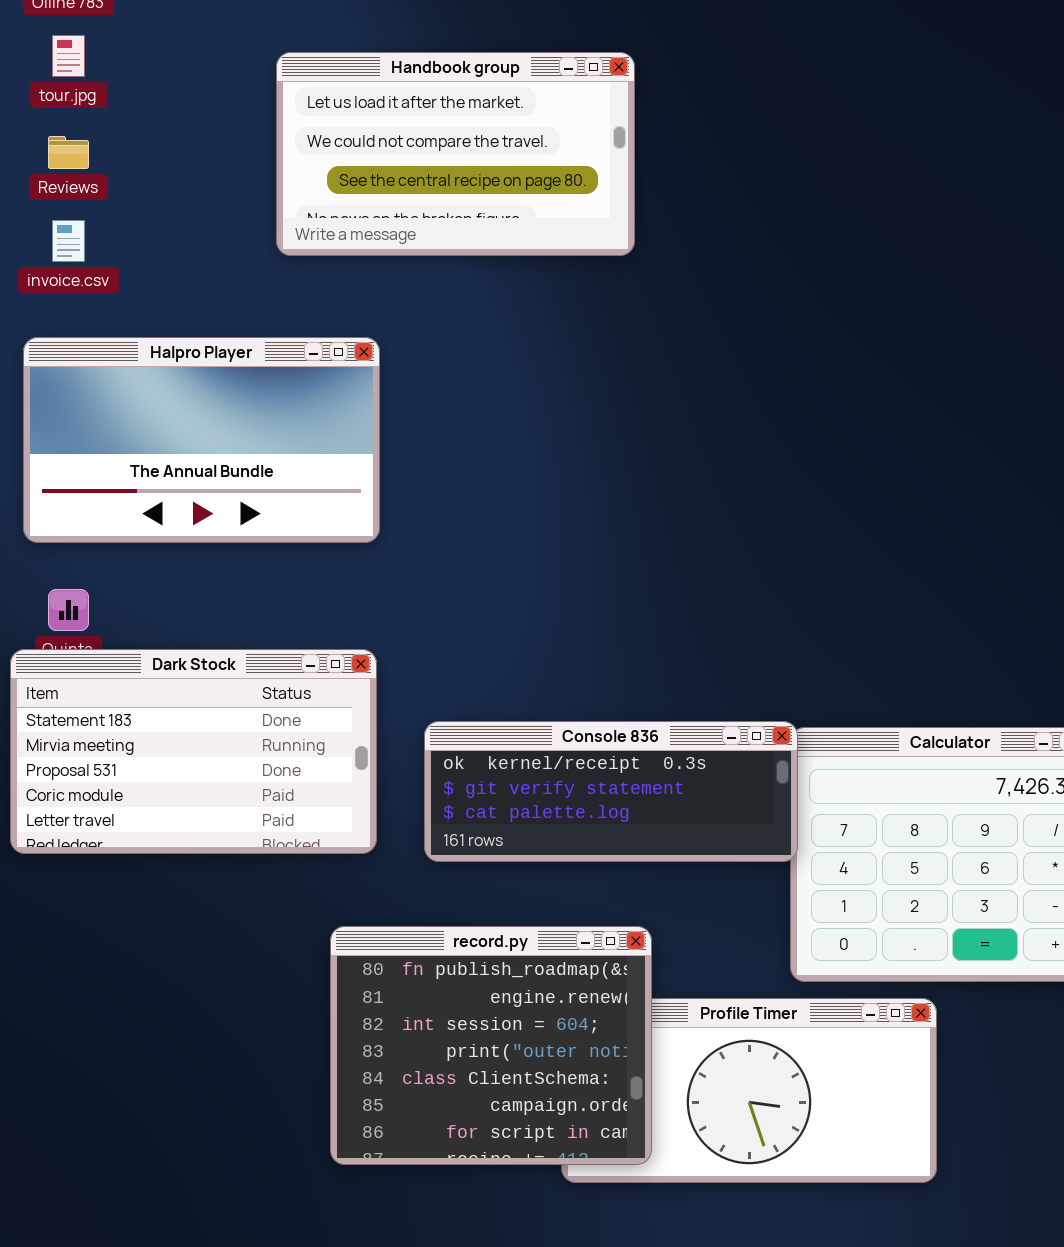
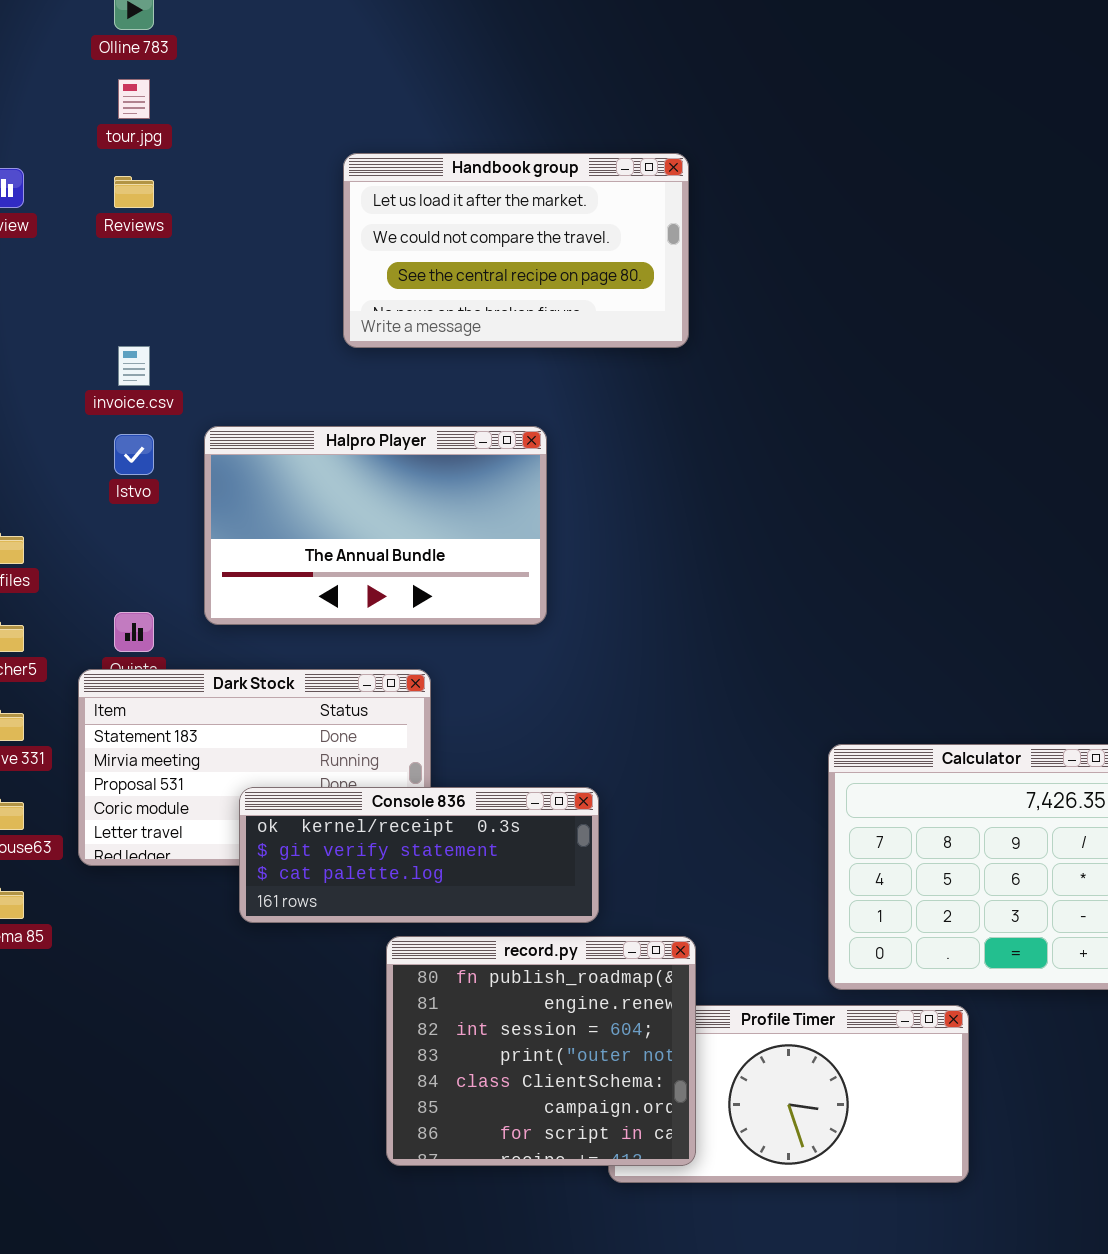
Handbook group: [276,52,635,256] -> [343,153,689,348], moved
invoice.csv: [52,220,85,262] -> [118,346,150,386], moved
Halpro Player: [23,337,380,543] -> [204,426,547,625], moved
Console 836: [424,721,798,862] -> [239,787,599,923], moved

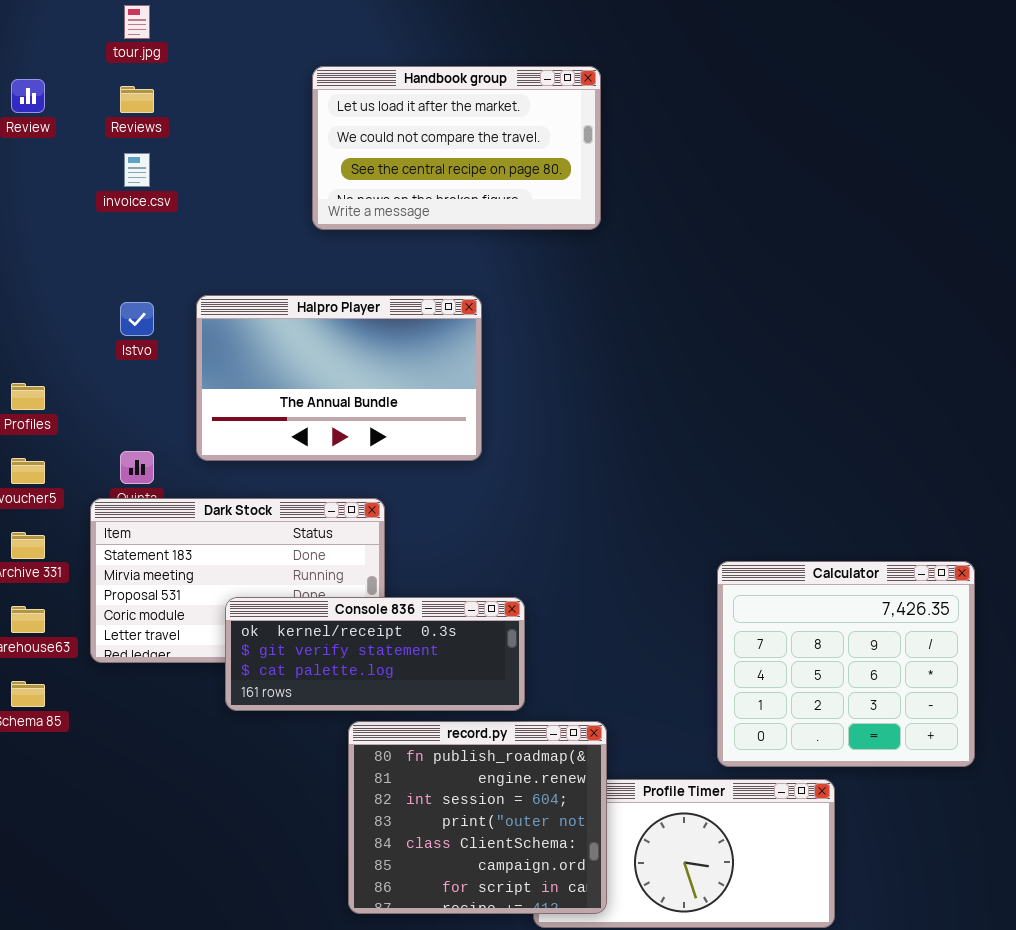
invoice.csv: [118,346,150,386] -> [124,153,150,187], moved

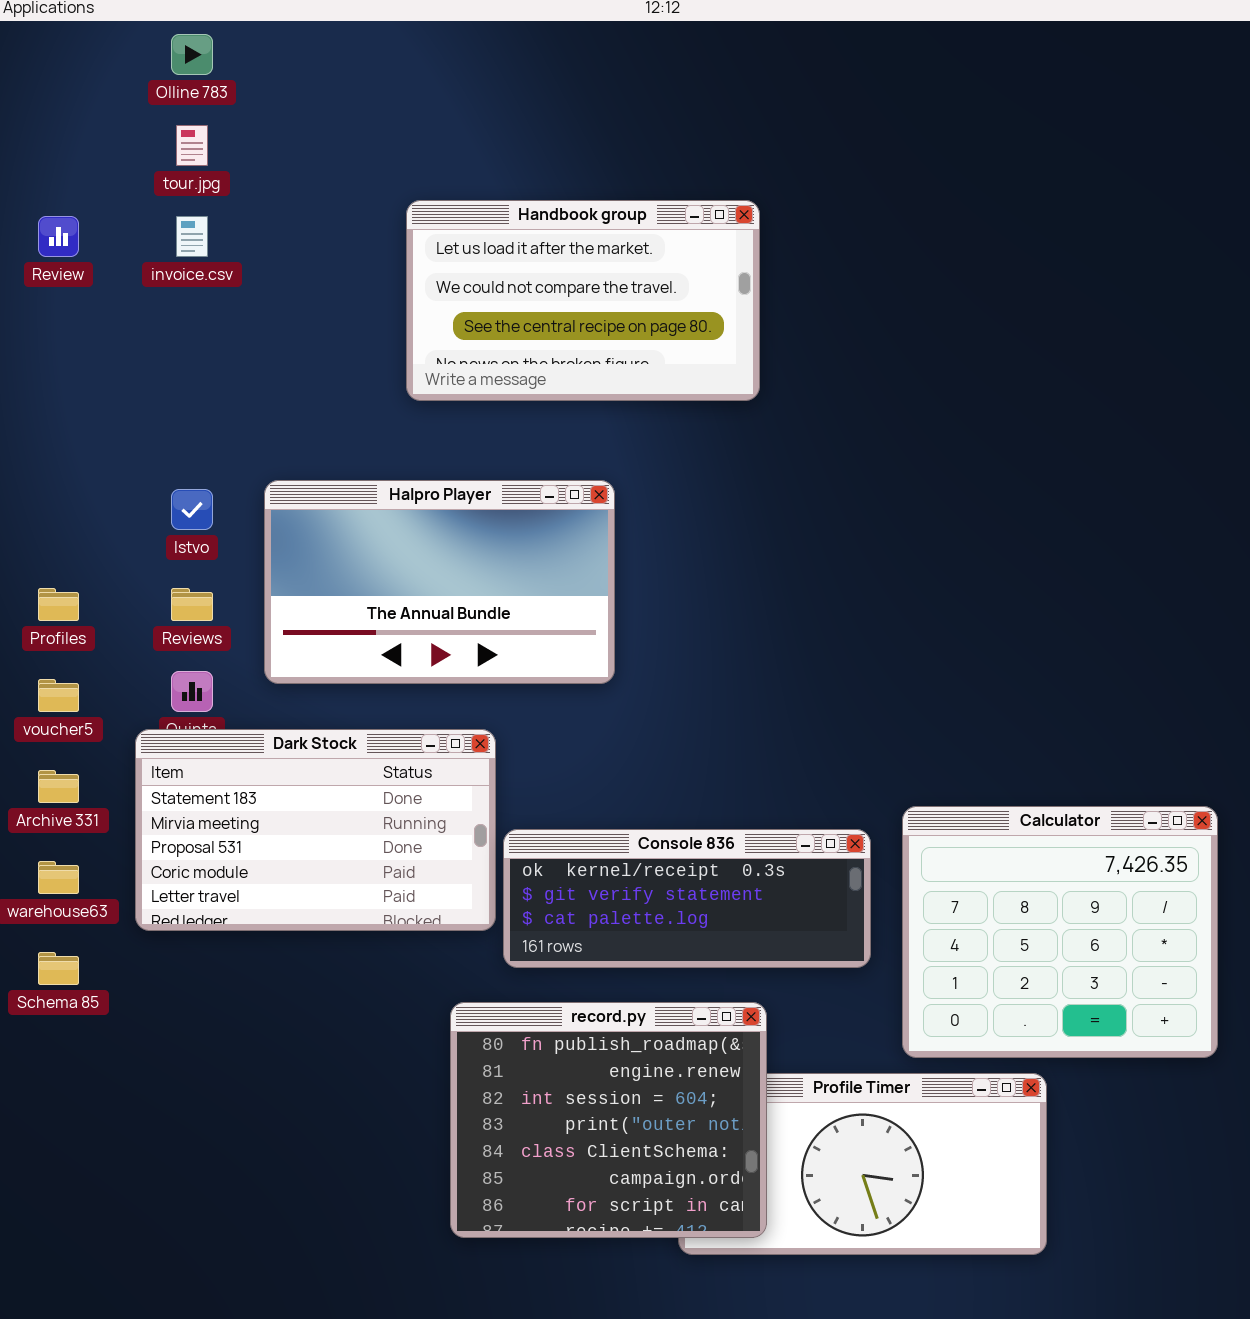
Reviews: [120,86,154,113] -> [171,588,213,621], moved
invoice.csv: [124,153,150,187] -> [176,216,208,257], moved
Console 836: [225,597,525,711] -> [503,829,871,968], moved

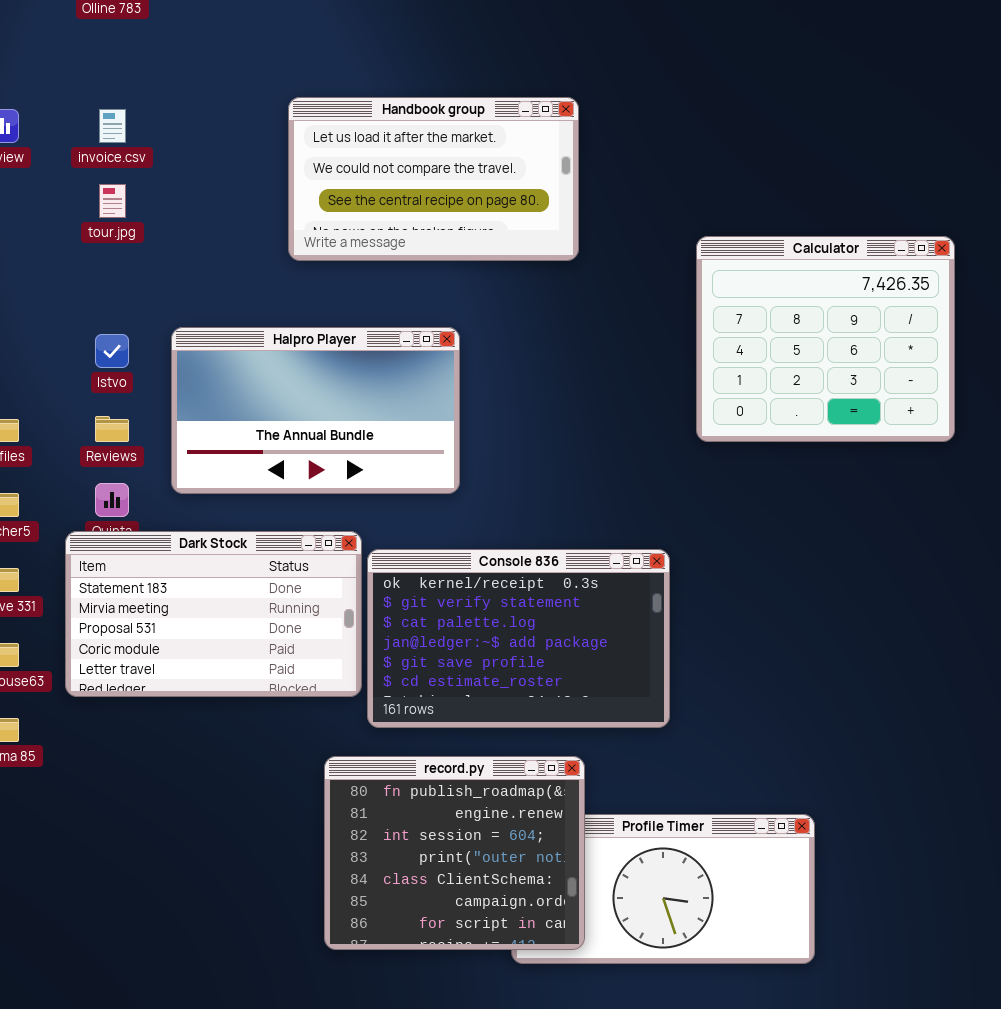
tour.jpg: [176,125,208,166] -> [99,184,126,218], moved
Calculator: [902,806,1218,1058] -> [696,236,955,442], moved
Console 836: [503,829,871,968] -> [367,549,670,728], resized

